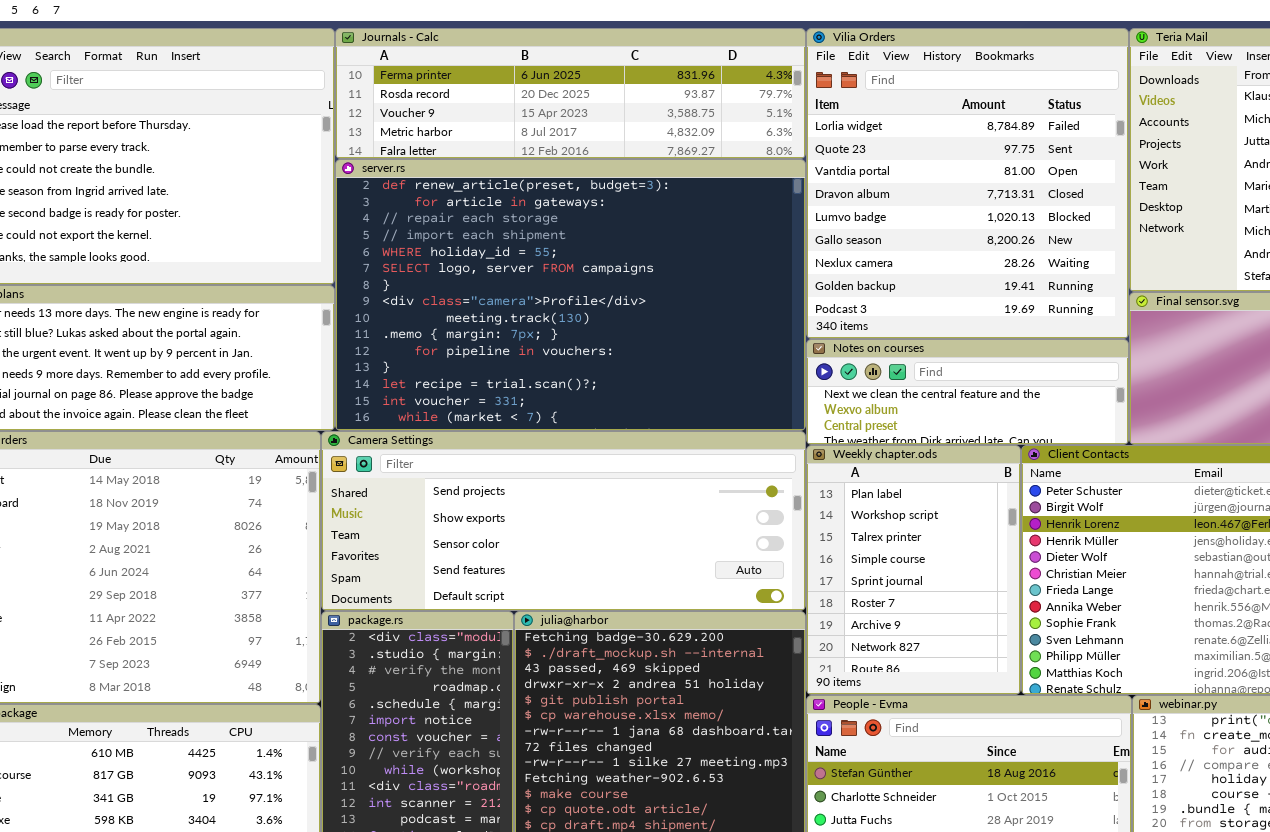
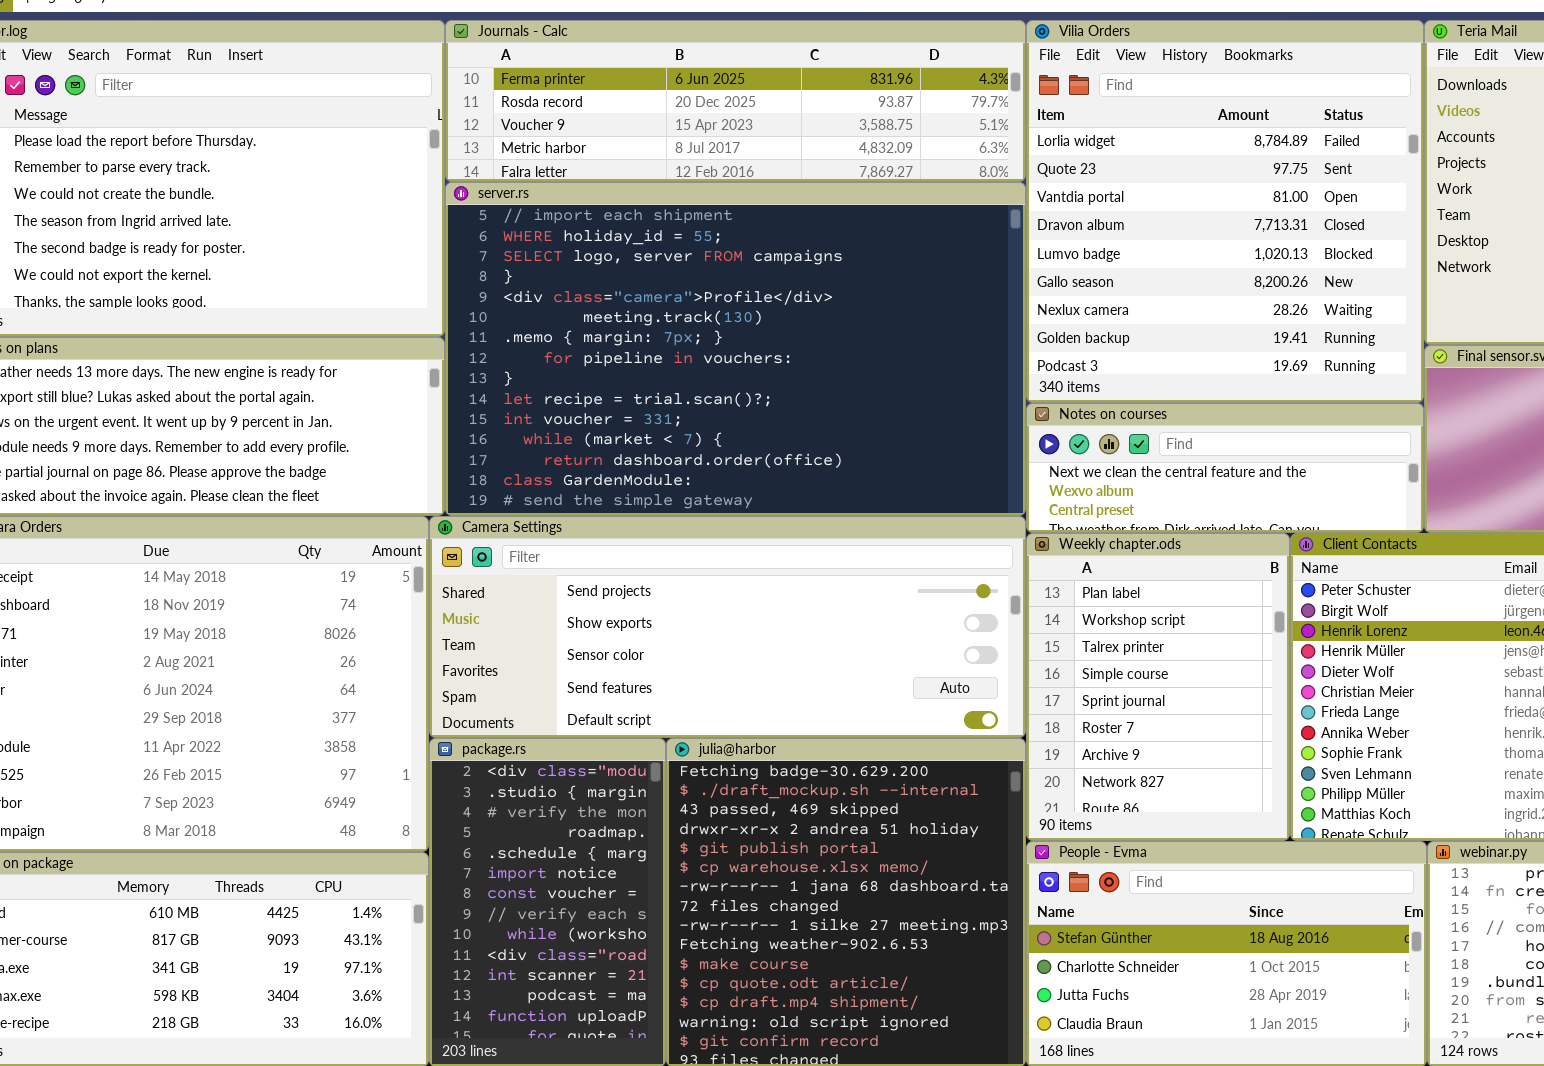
server.rs: [335,159,806,431] -> [445,182,1026,516], scrolled down 3 rows

